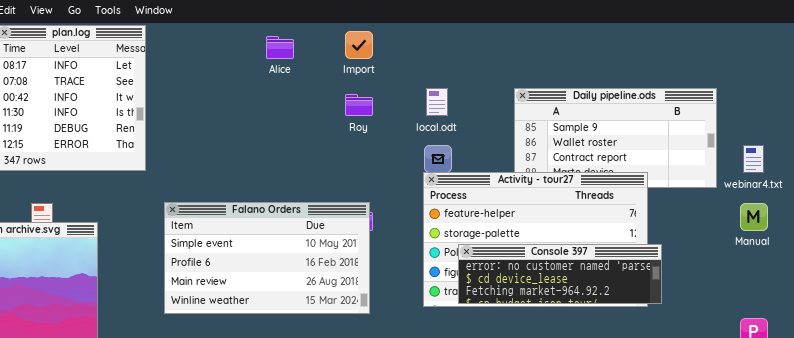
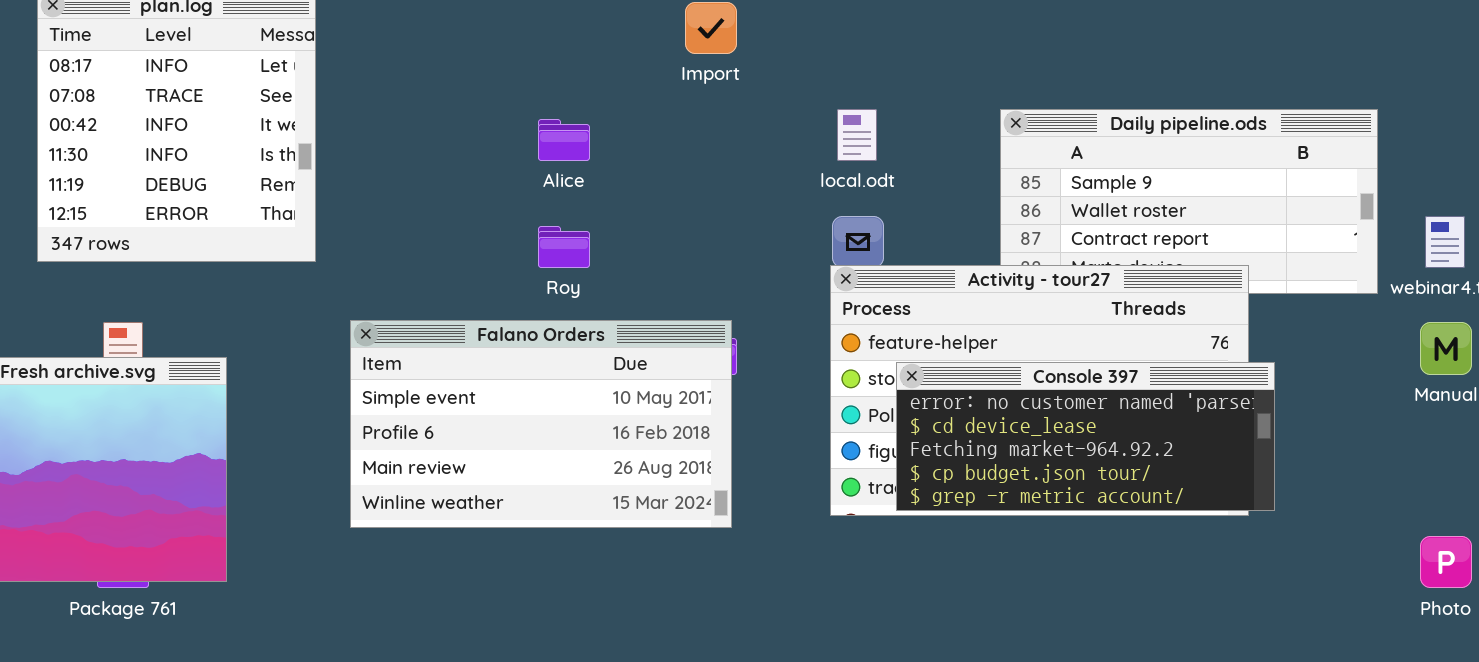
Alice: [266,36,294,59] -> [538,119,590,161], moved
Roy: [345,94,373,116] -> [538,226,590,268], moved
Console 397: [458,244,662,304] -> [896,362,1275,511], resized

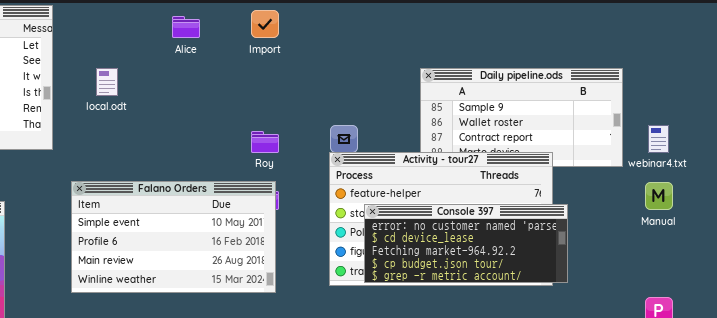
local.odt: [837,109,877,161] -> [96,68,118,96], moved
Alice: [538,119,590,161] -> [172,16,200,38], moved
Roy: [538,226,590,268] -> [251,131,279,153], moved

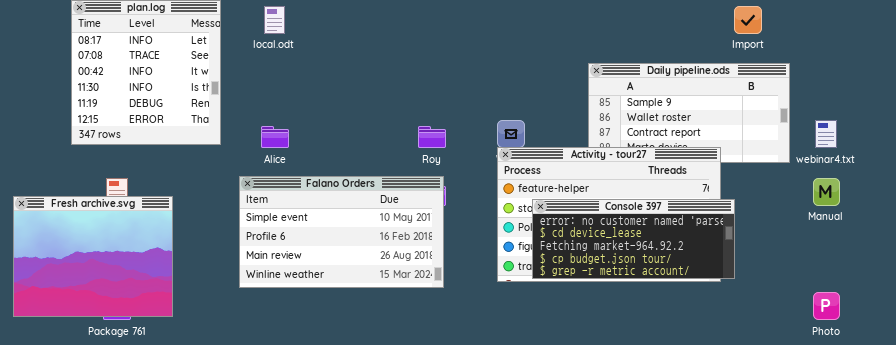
Import: [251,10,279,38] -> [734,6,762,34], moved
Alice: [172,16,200,38] -> [261,126,289,148], moved
local.odt: [96,68,118,96] -> [264,6,285,34], moved

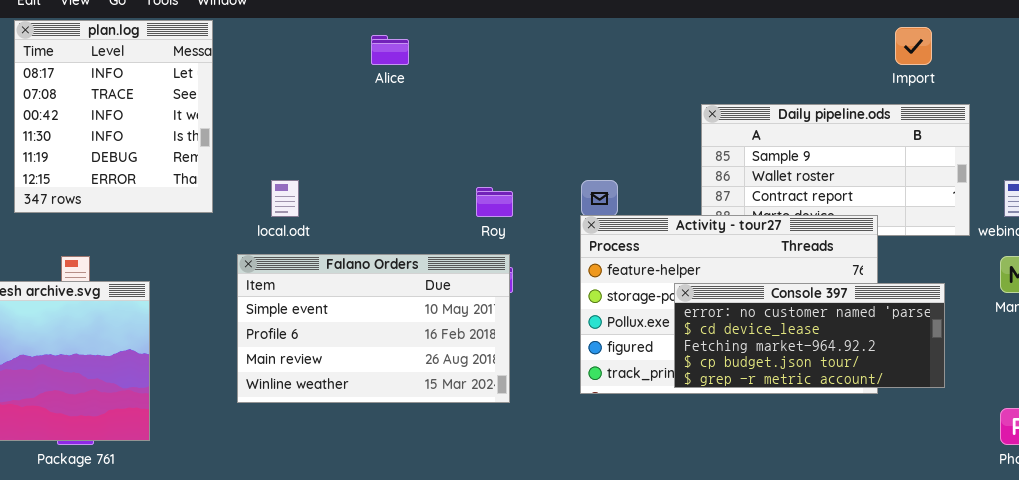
local.odt: [264,6,285,34] -> [271,180,299,217], moved
Alice: [261,126,289,148] -> [371,35,409,65], moved
Console 397: [532,199,735,279] -> [674,283,945,388], moved

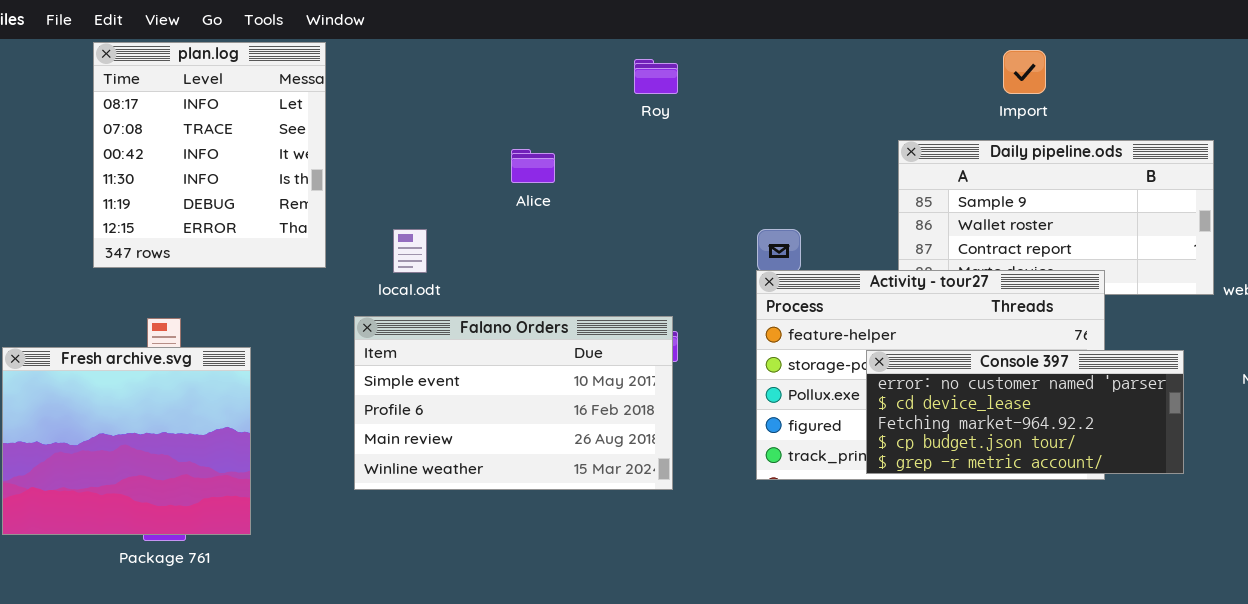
Import: [895,27,932,65] -> [1003,50,1046,94], moved
Alice: [371,35,409,65] -> [511,149,555,183], moved
Roy: [476,187,513,217] -> [634,59,678,94], moved

